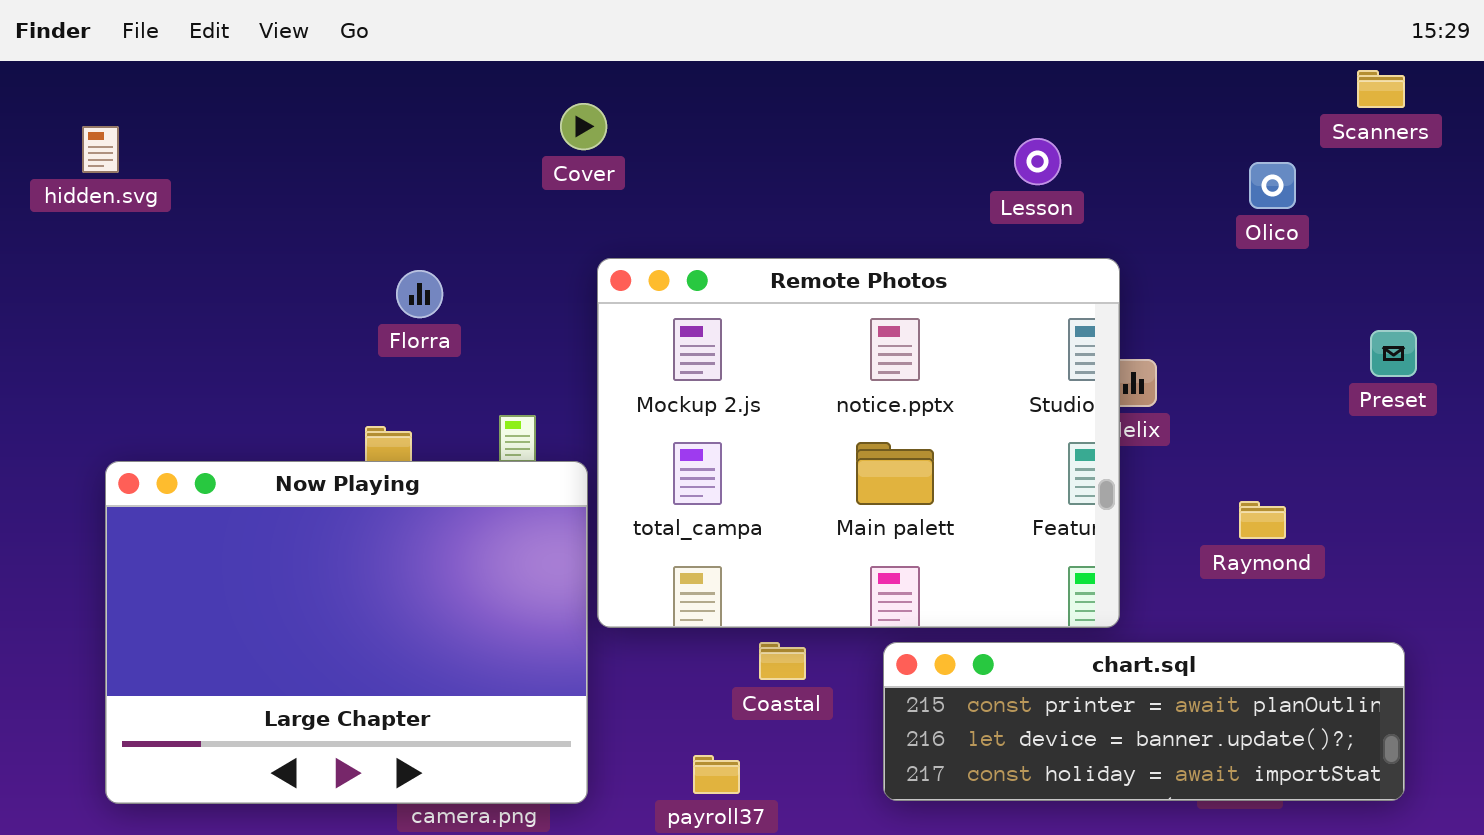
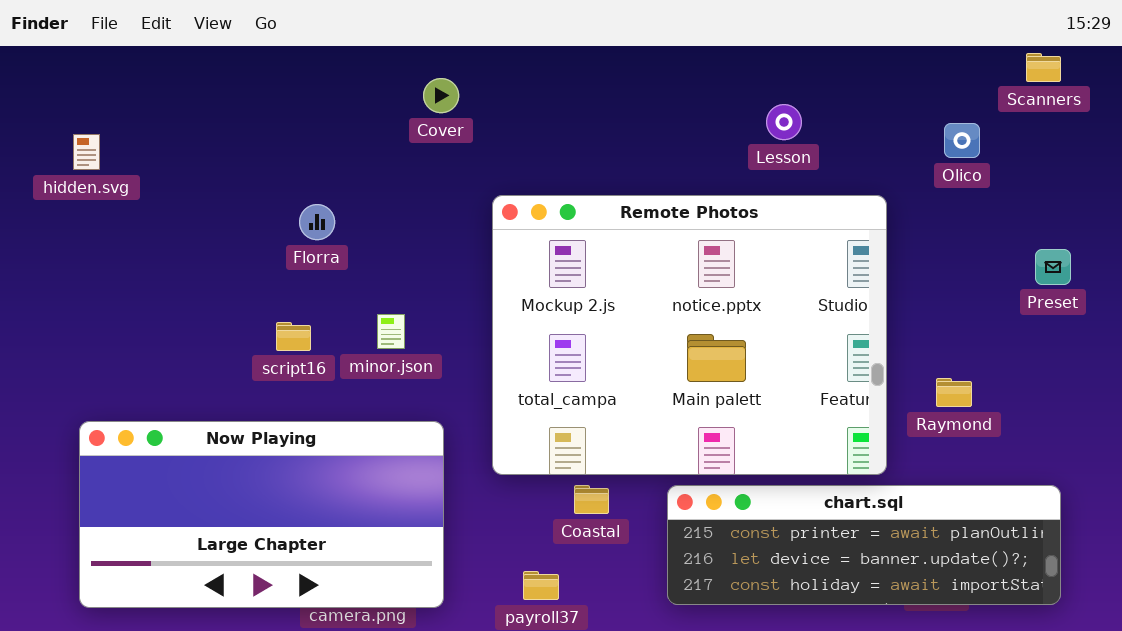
hidden.svg: [82,126,119,173] -> [73,134,100,170], moved
Remote Photos: [597,258,1120,628] -> [492,195,887,475], moved
Now Playing: [105,461,588,804] -> [79,421,444,608], resized

